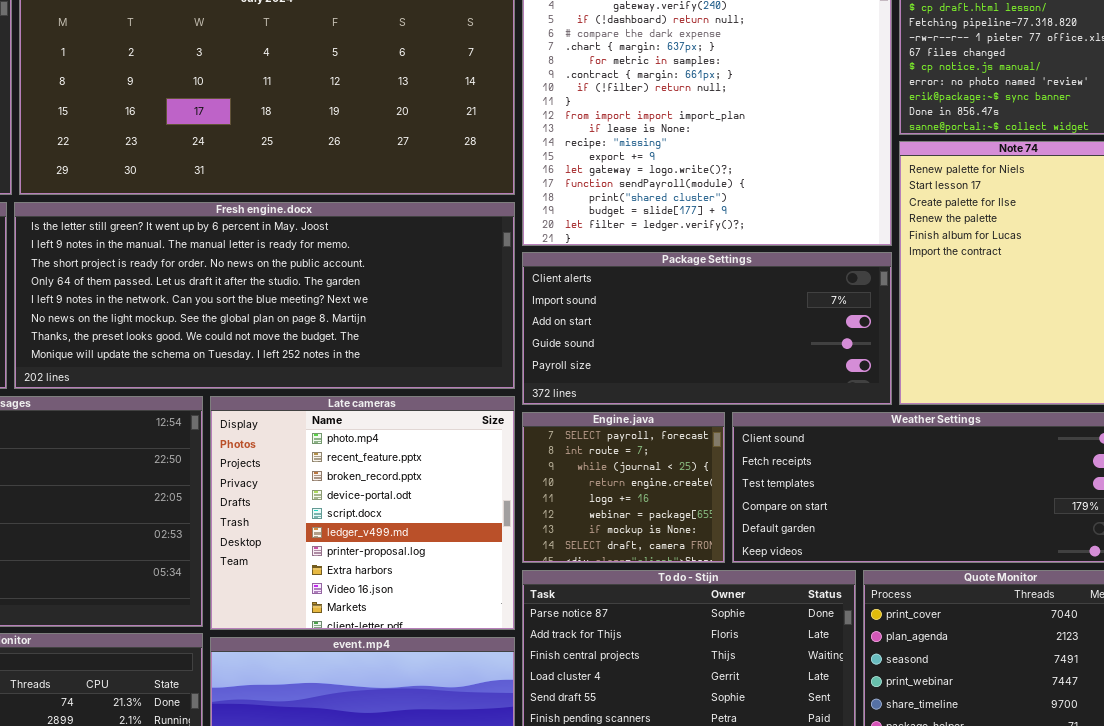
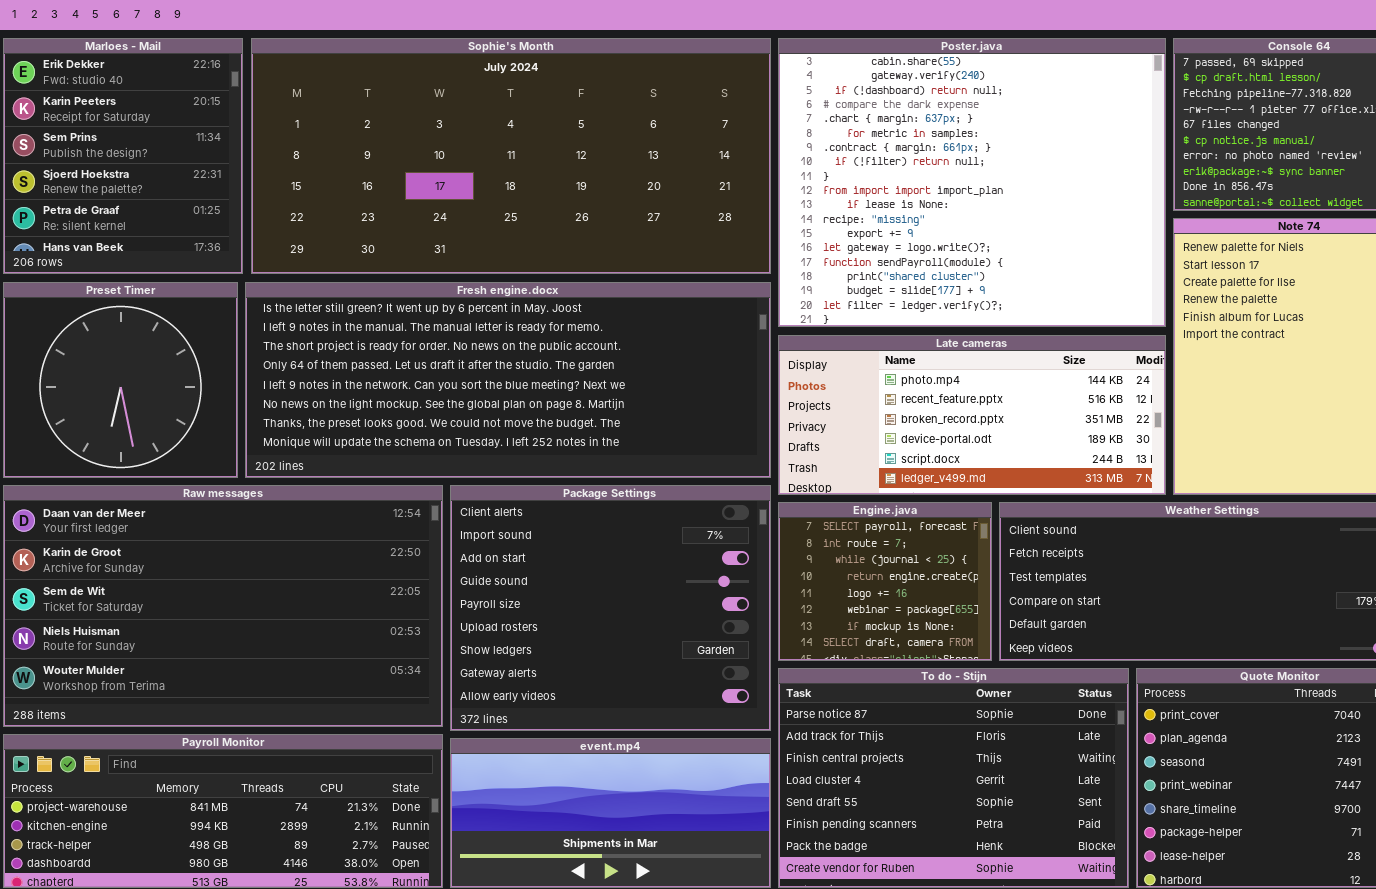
Package Settings: [522,252,892,405] -> [450,485,771,731], moved, resized
Late cameras: [210,396,515,630] -> [778,335,1166,495], moved, resized

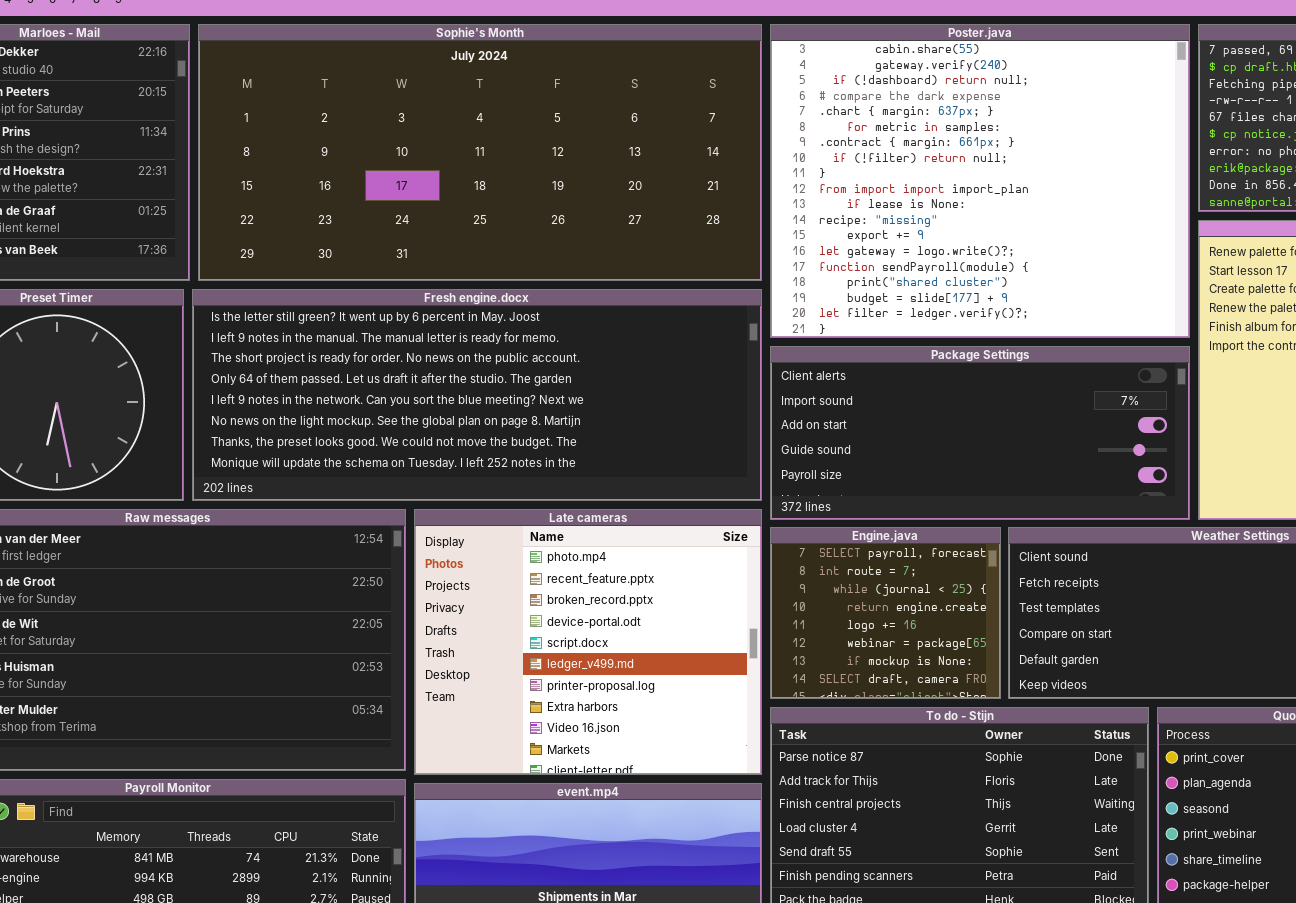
Late cameras: [778,335,1166,495] -> [414,509,762,775], moved, resized
Package Settings: [450,485,771,731] -> [770,346,1190,520], moved, resized

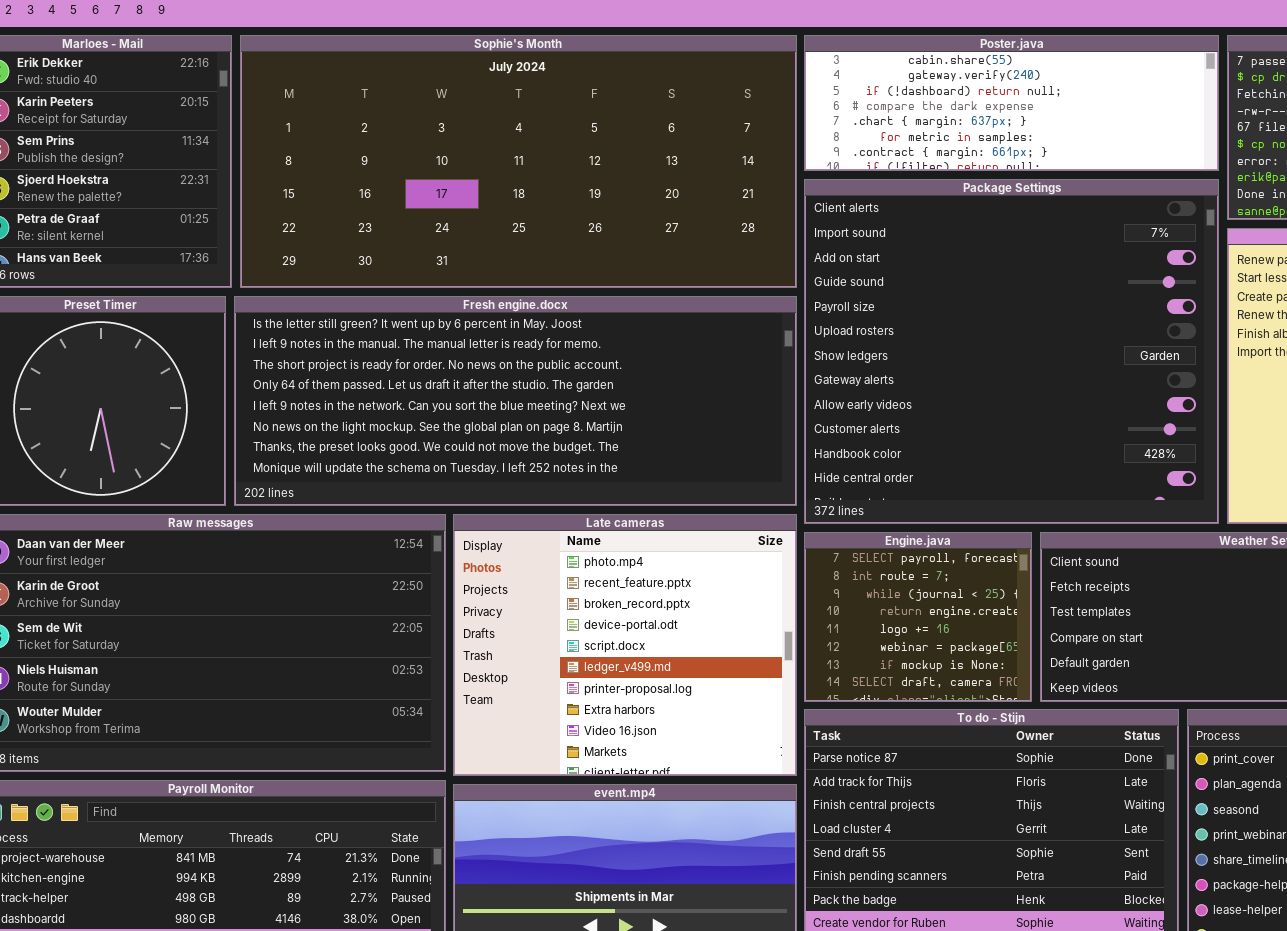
Poster.java: [770,24,1190,338] -> [804,35,1219,171], resized
Package Settings: [770,346,1190,520] -> [804,179,1219,524], resized

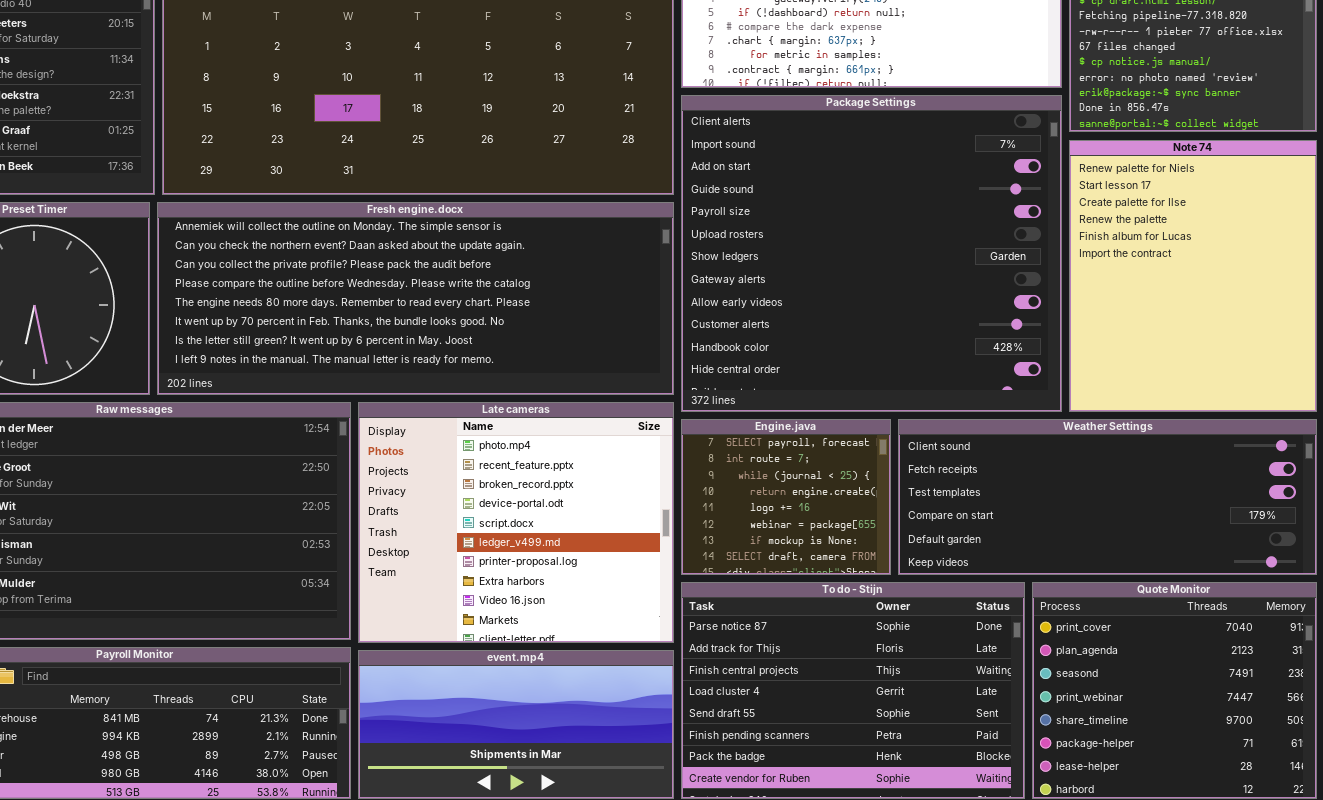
Fresh engine.docx: [234,296,797,506] -> [157,202,674,395], scrolled up 6 rows

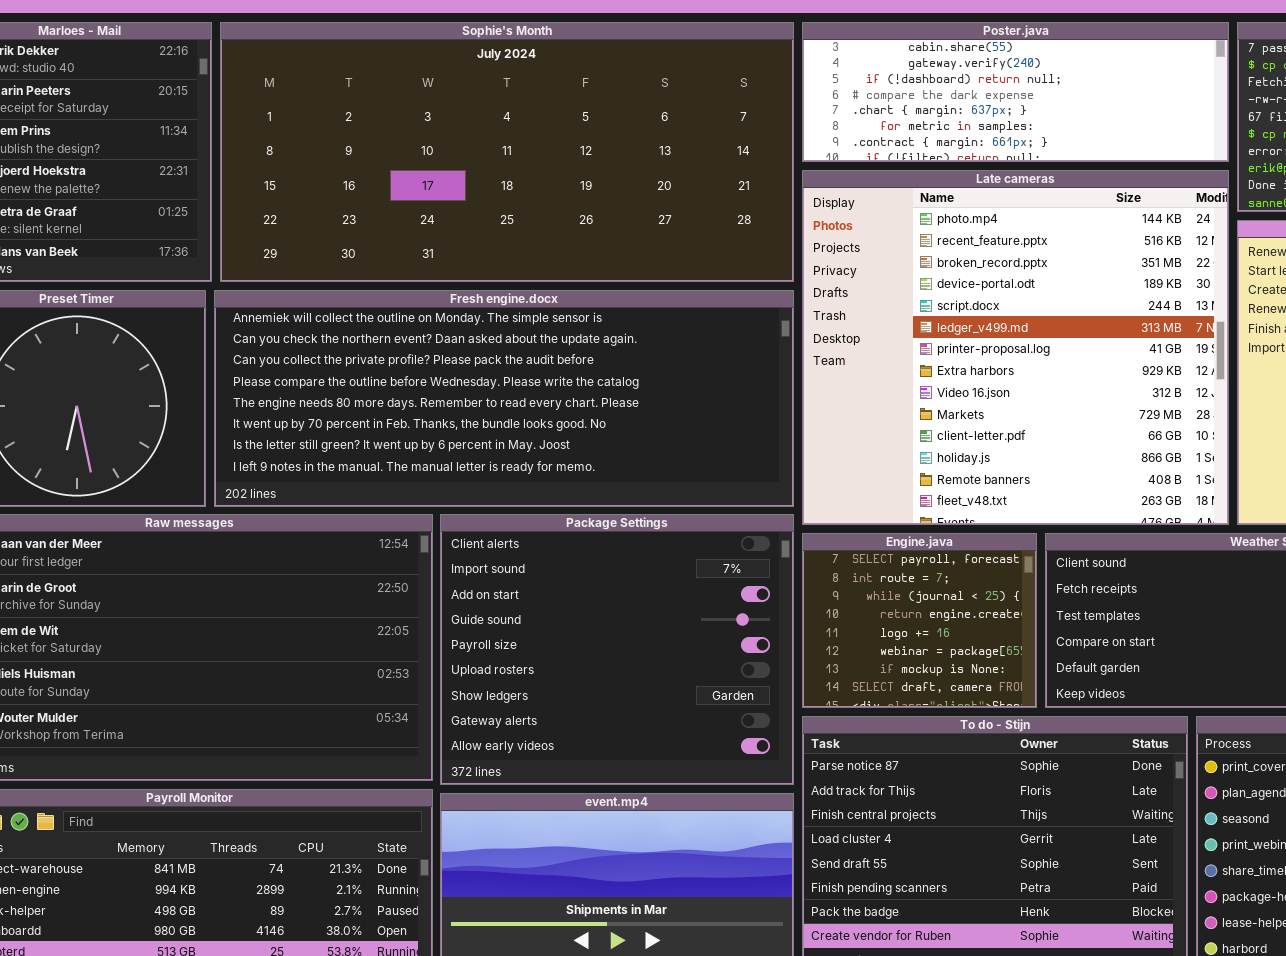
Package Settings: [681,95,1062,412] -> [440,514,794,785], moved, resized
Late cameras: [358,402,674,643] -> [802,170,1229,525], moved, resized

